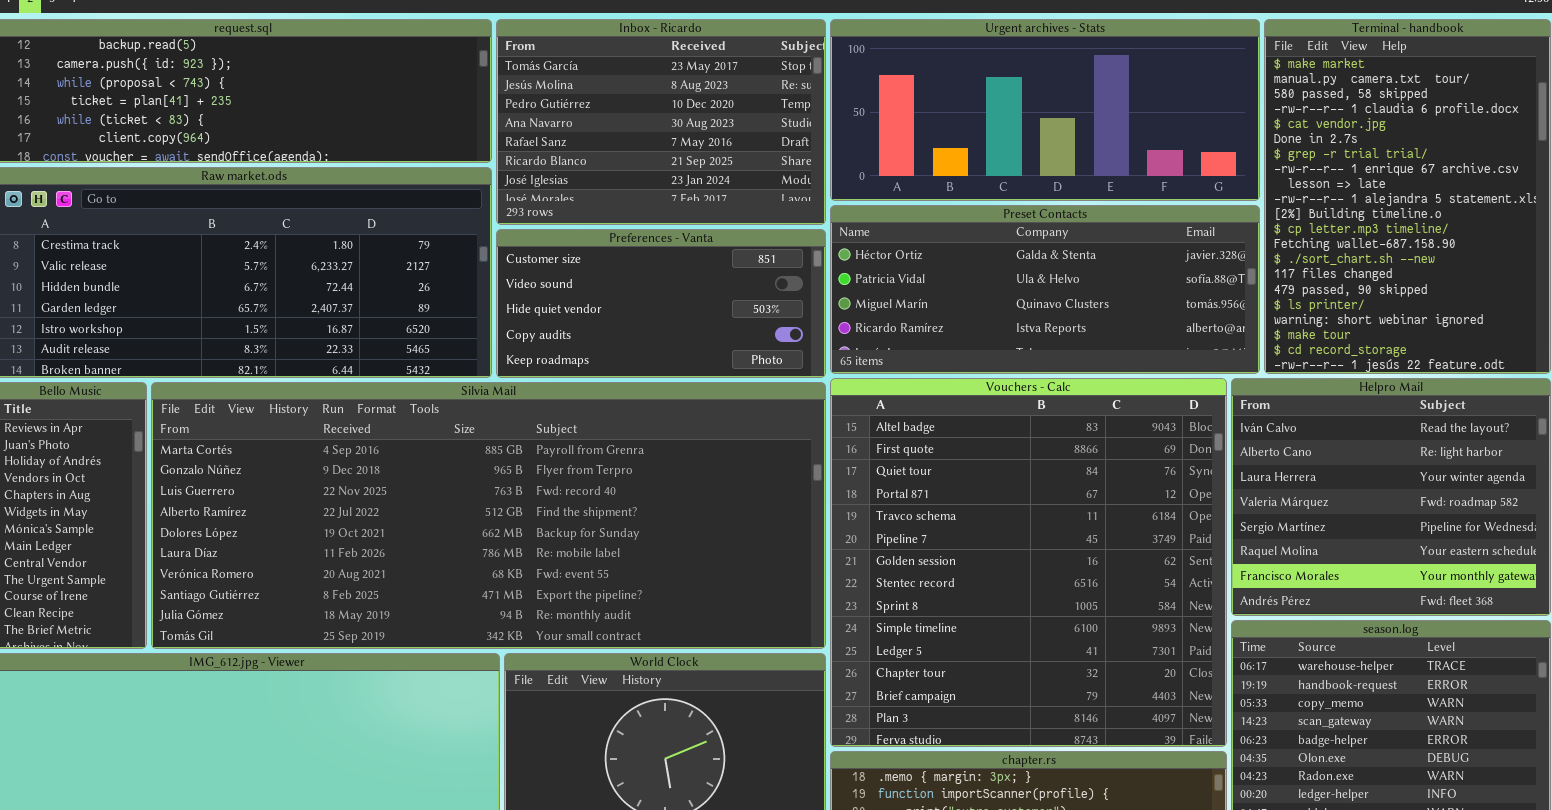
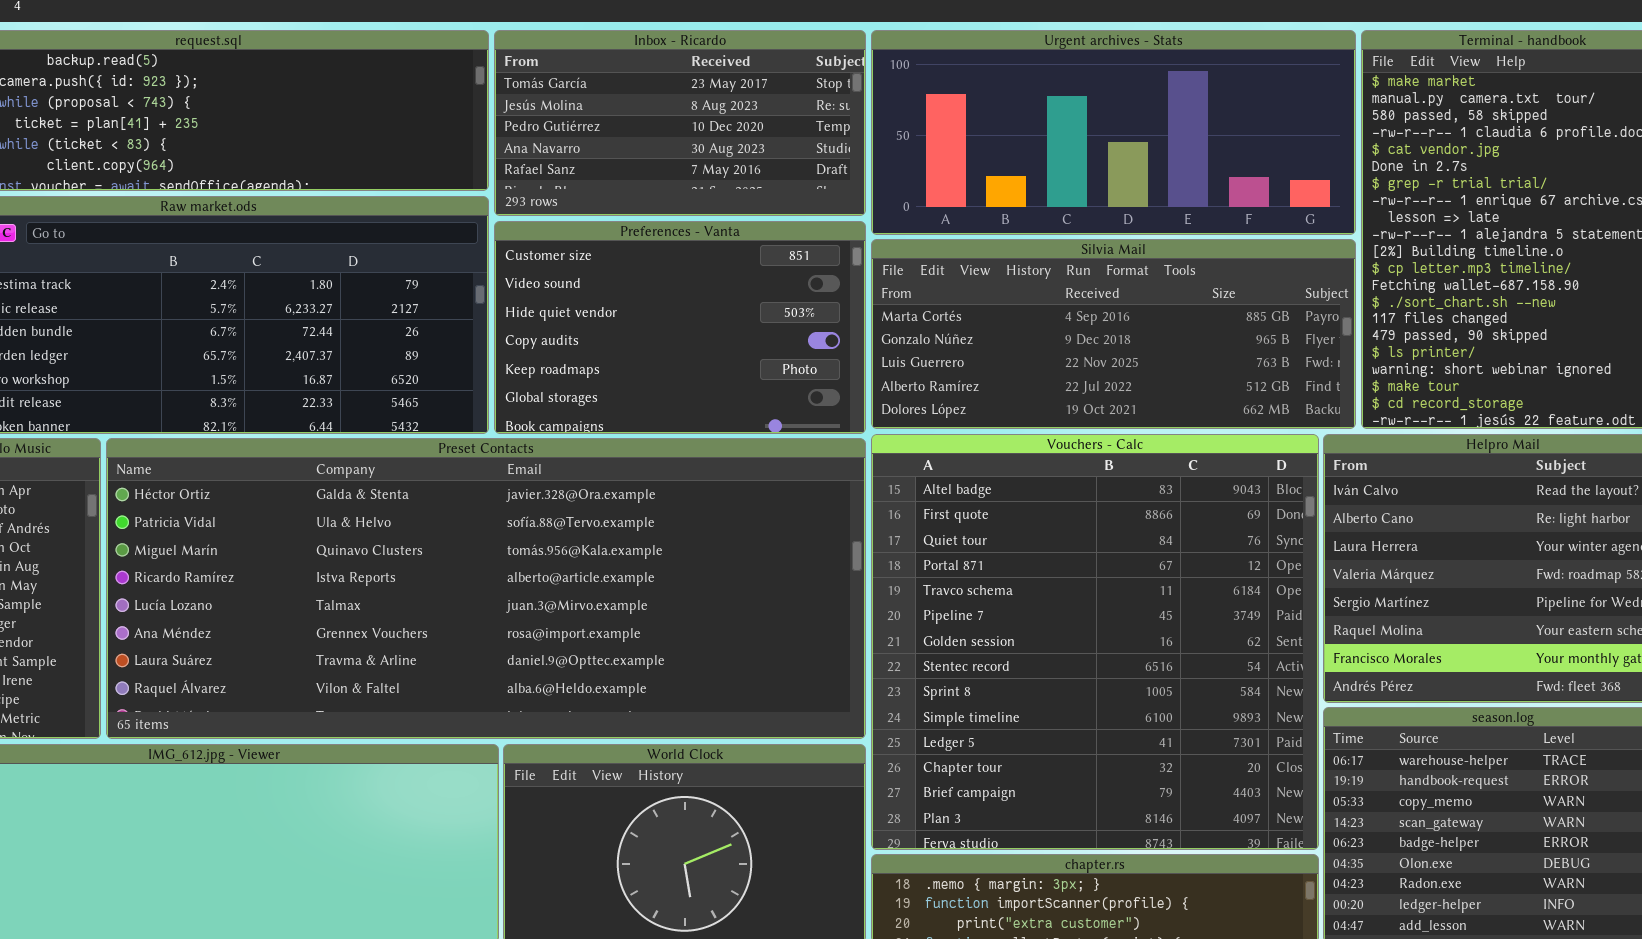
Inbox - Ricardo: [496,19,826,225] -> [494,30,866,216], resized
Preset Contacts: [830,205,1260,374] -> [106,438,866,739], moved, resized
Preferences - Vanta: [496,229,826,378] -> [494,221,866,434], resized
Silvia Mail: [151,382,826,649] -> [871,239,1356,429], moved, resized

